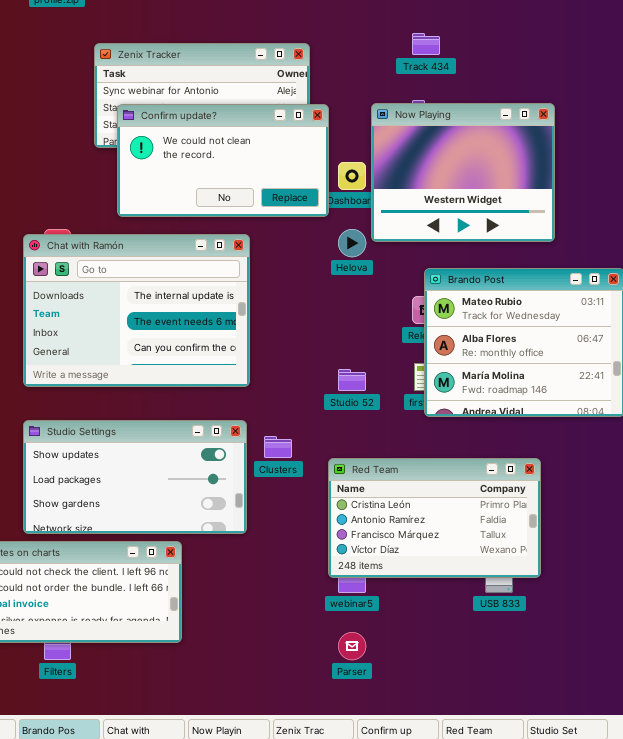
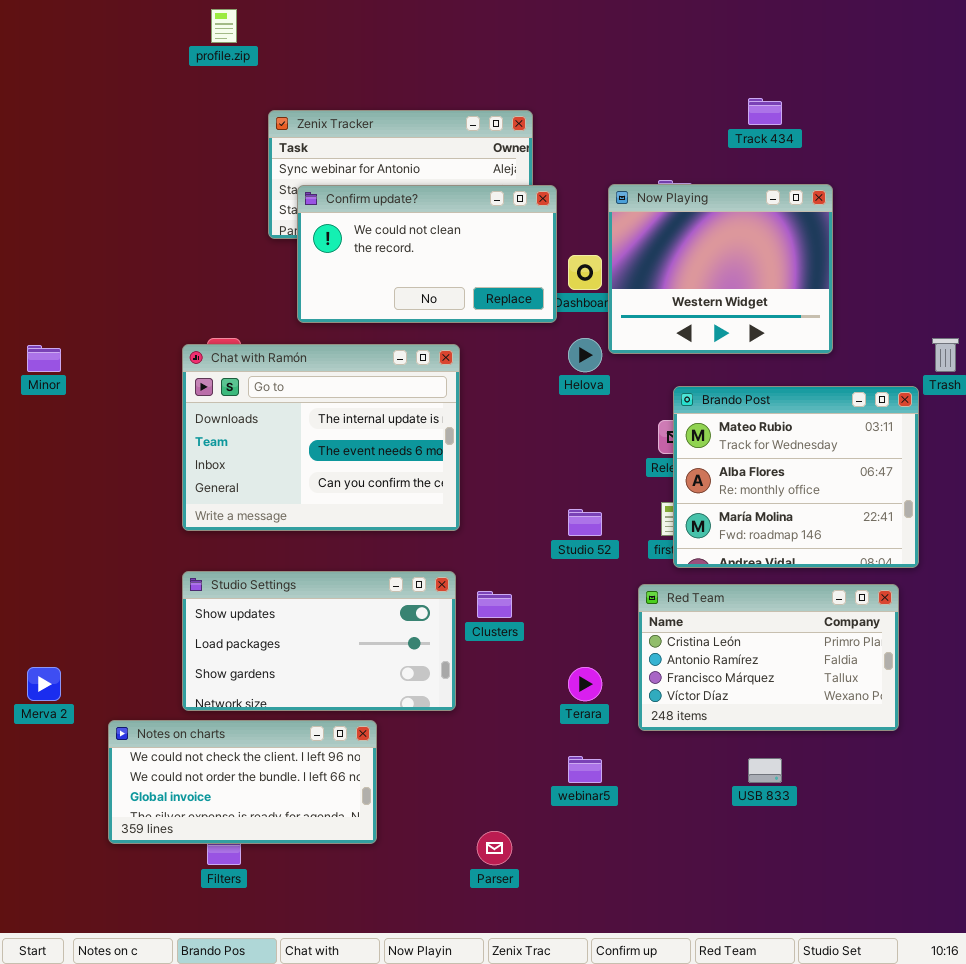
Track 434: [412,33,440,55] -> [748,98,782,125], moved
Red Team: [328,458,541,578] -> [638,584,899,731], moved
Parser: [338,632,366,660] -> [477,831,512,865], moved

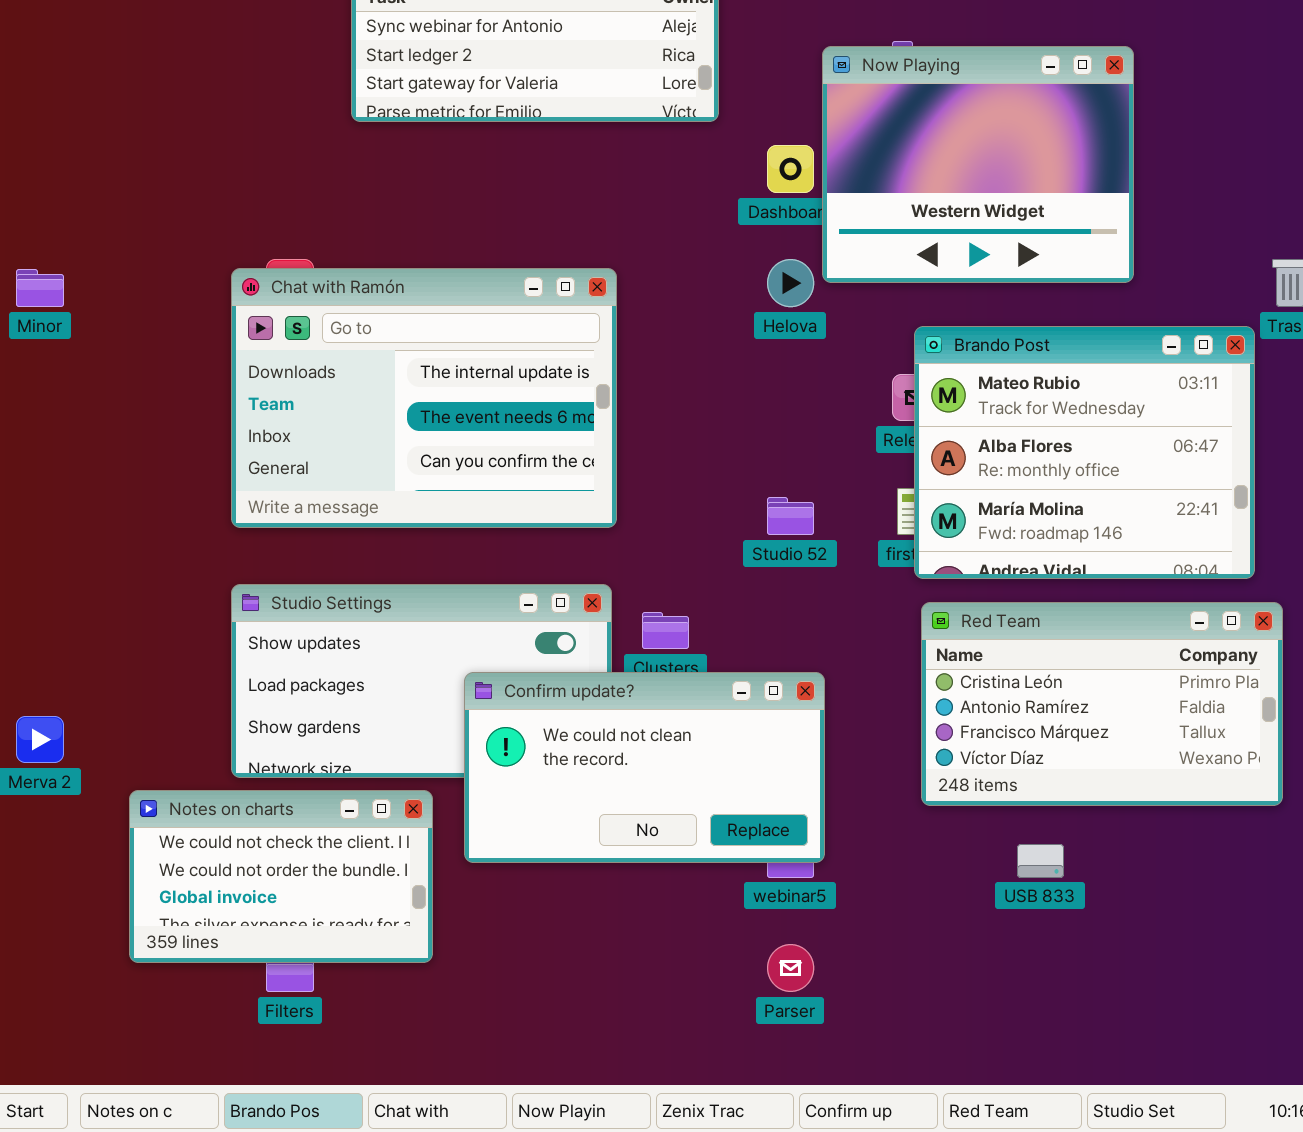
Confirm update?: [297,185,557,323] -> [464,672,825,863], moved
Red Team: [638,584,899,731] -> [921,602,1283,806], moved
Notes on charts: [108,720,377,844] -> [129,790,433,963], resized
Parser: [477,831,512,865] -> [767,944,814,992], moved

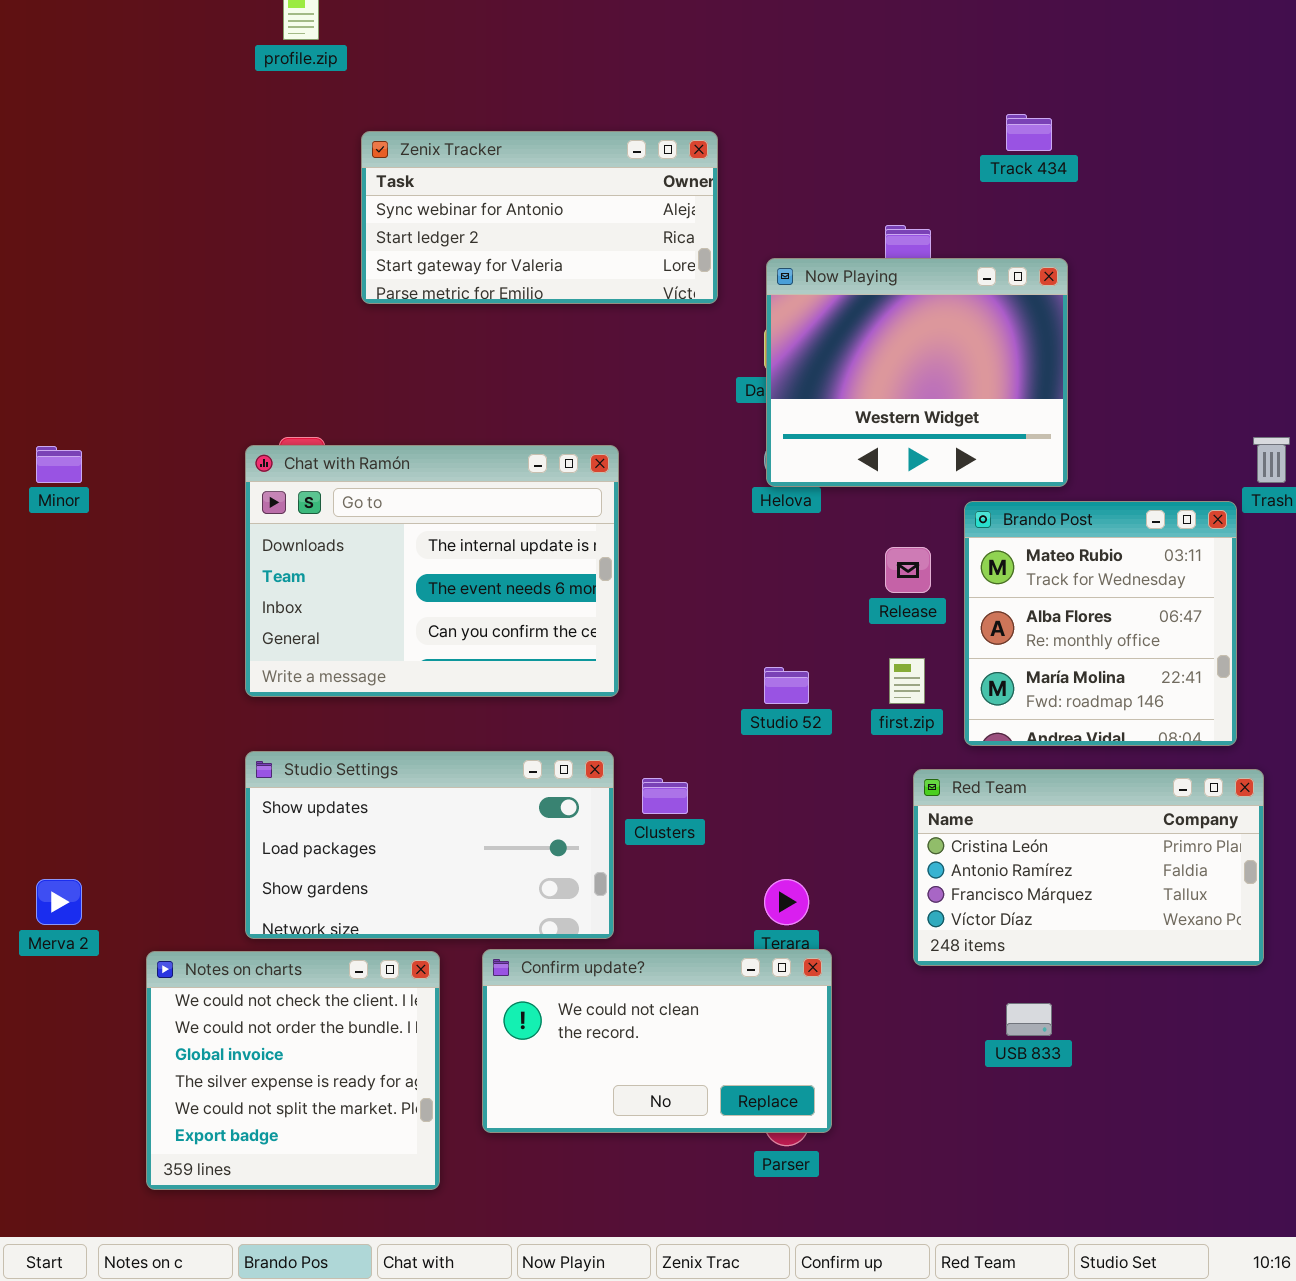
Now Playing: [822,46,1134,283] -> [766,258,1068,487], moved
Brando Post: [914,326,1255,579] -> [964,501,1237,746], resized
Confirm update?: [464,672,825,863] -> [482,949,832,1133], moved
Notes on charts: [129,790,433,963] -> [146,951,440,1190], resized

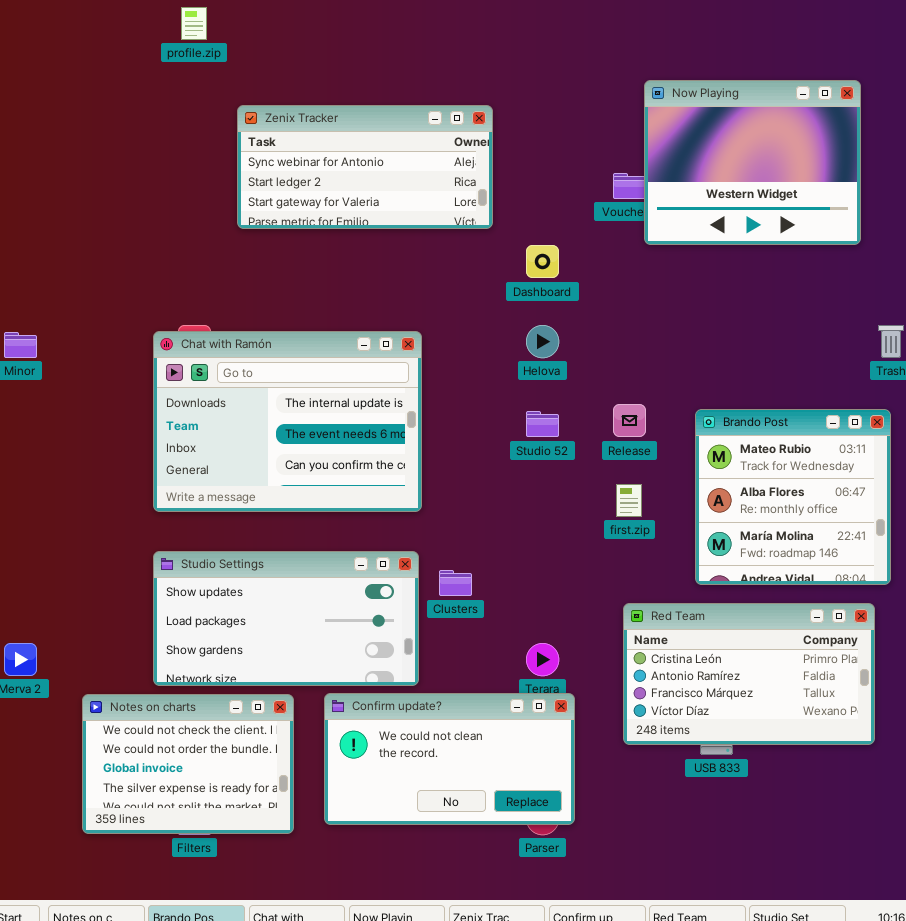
Now Playing: [766,258,1068,487] -> [644,80,861,245], moved
Brando Post: [964,501,1237,746] -> [695,409,891,585], moved
Studio 52: [764,667,809,704] -> [526,411,559,437], moved
Red Team: [913,769,1264,966] -> [623,603,875,745], moved
Notes on charts: [146,951,440,1190] -> [82,694,294,834], resized

